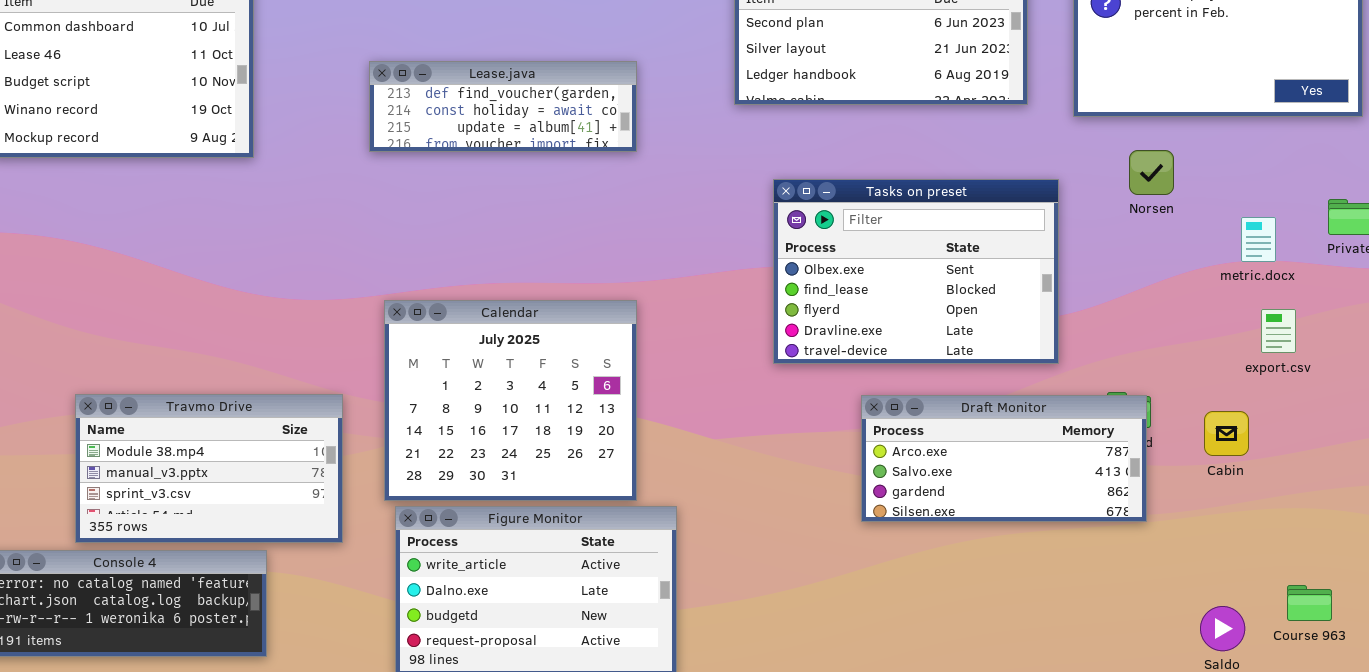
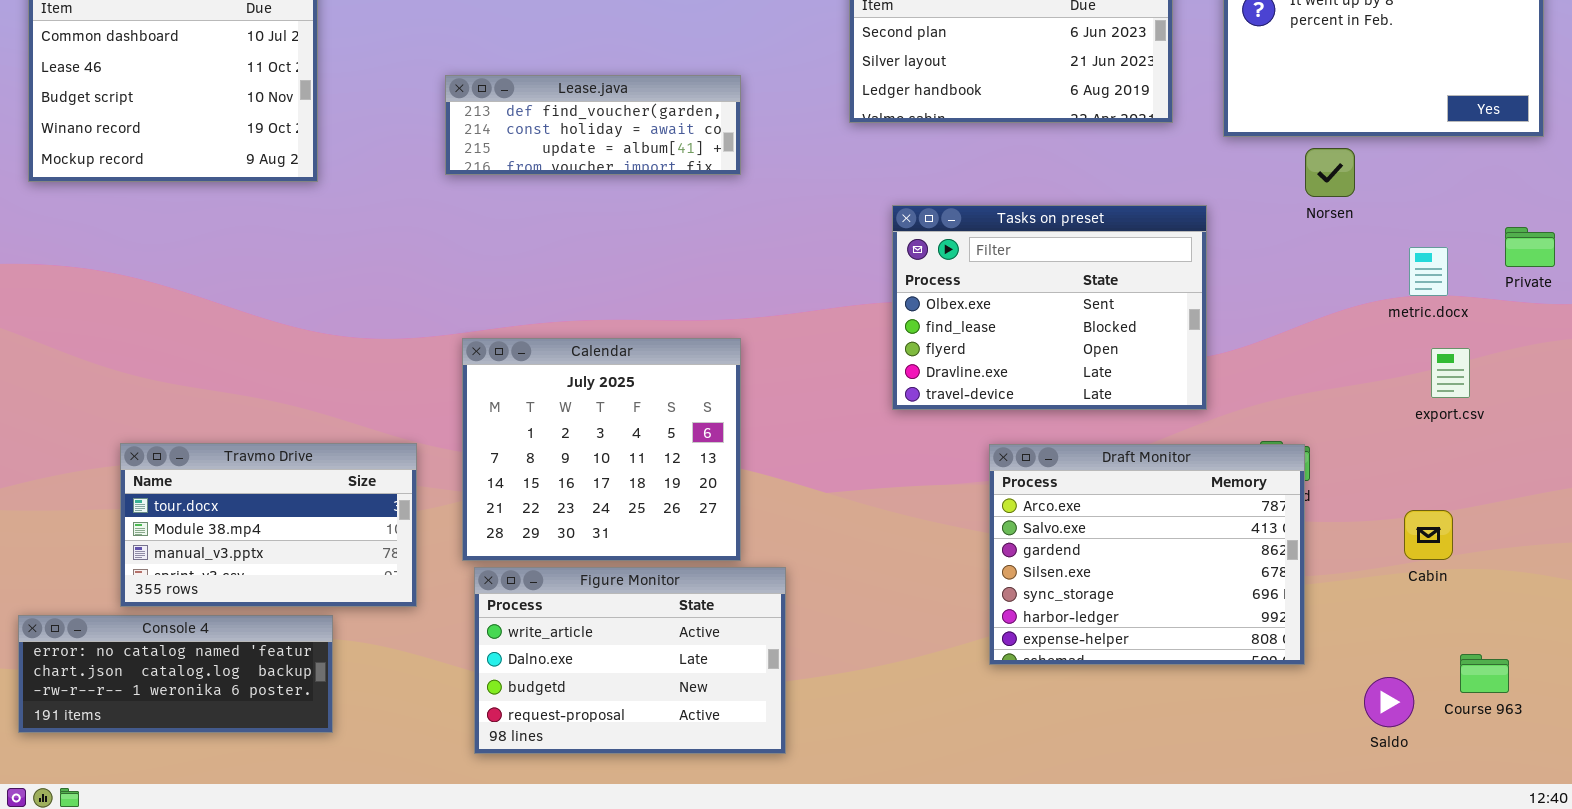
Norsen: [1129,150,1174,195] -> [1305,148,1355,197], moved
Travmo Drive: [75,394,343,543] -> [120,443,417,607], scrolled up 1 row
Draft Monitor: [861,395,1147,522] -> [989,444,1305,665], resized
Cabin: [1204,411,1249,456] -> [1404,510,1453,560], moved

